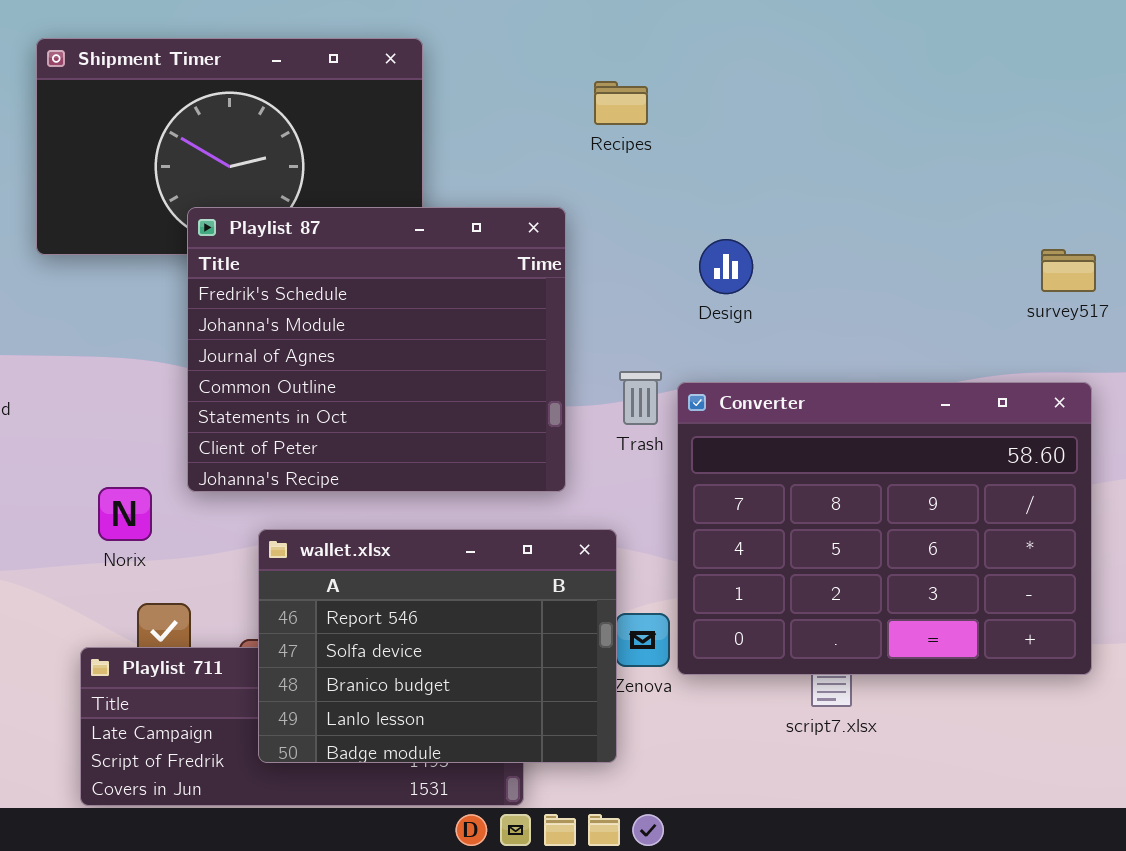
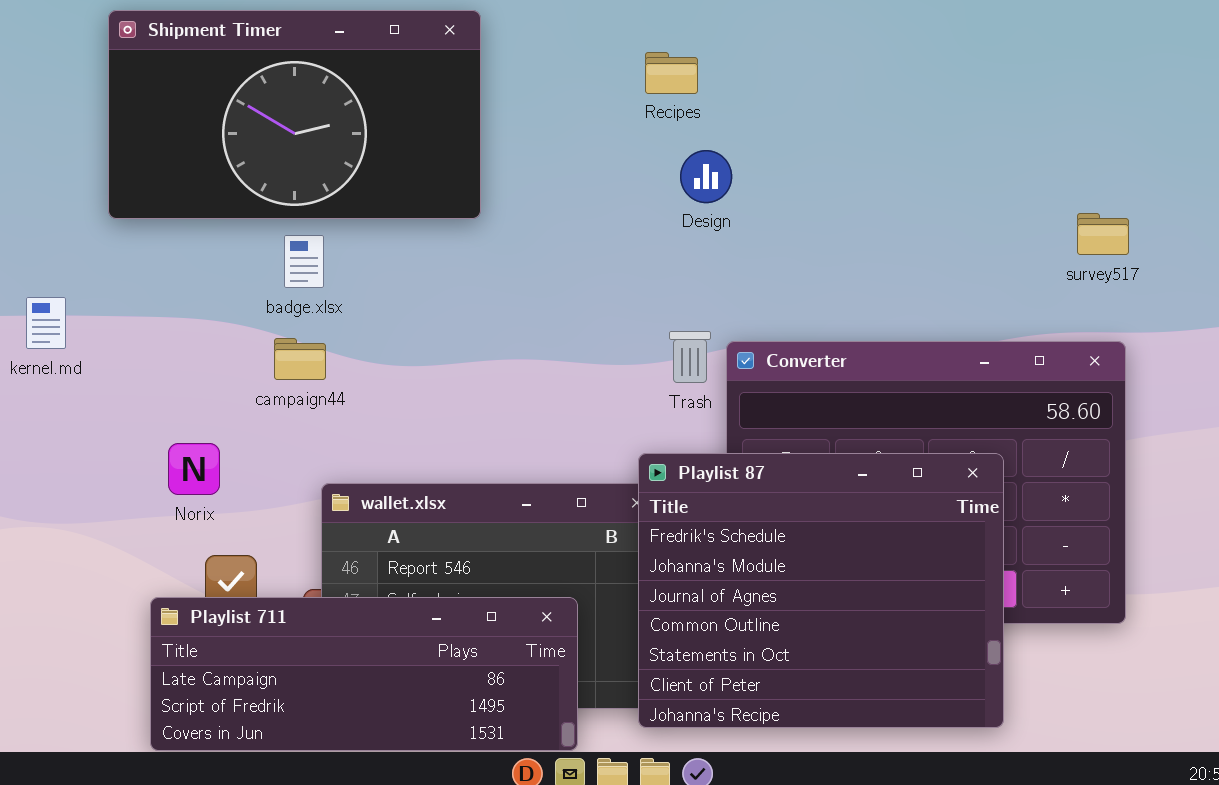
Playlist 87: [187,207,566,492] -> [638,453,1004,728], moved
Design: [699,239,753,294] -> [680,150,732,203], moved
Playlist 711: [80,647,524,806] -> [150,597,578,751], raised

